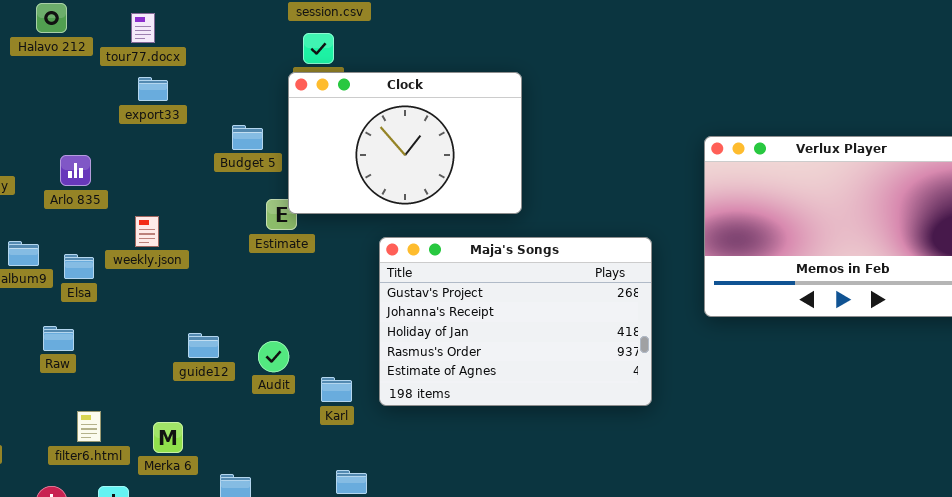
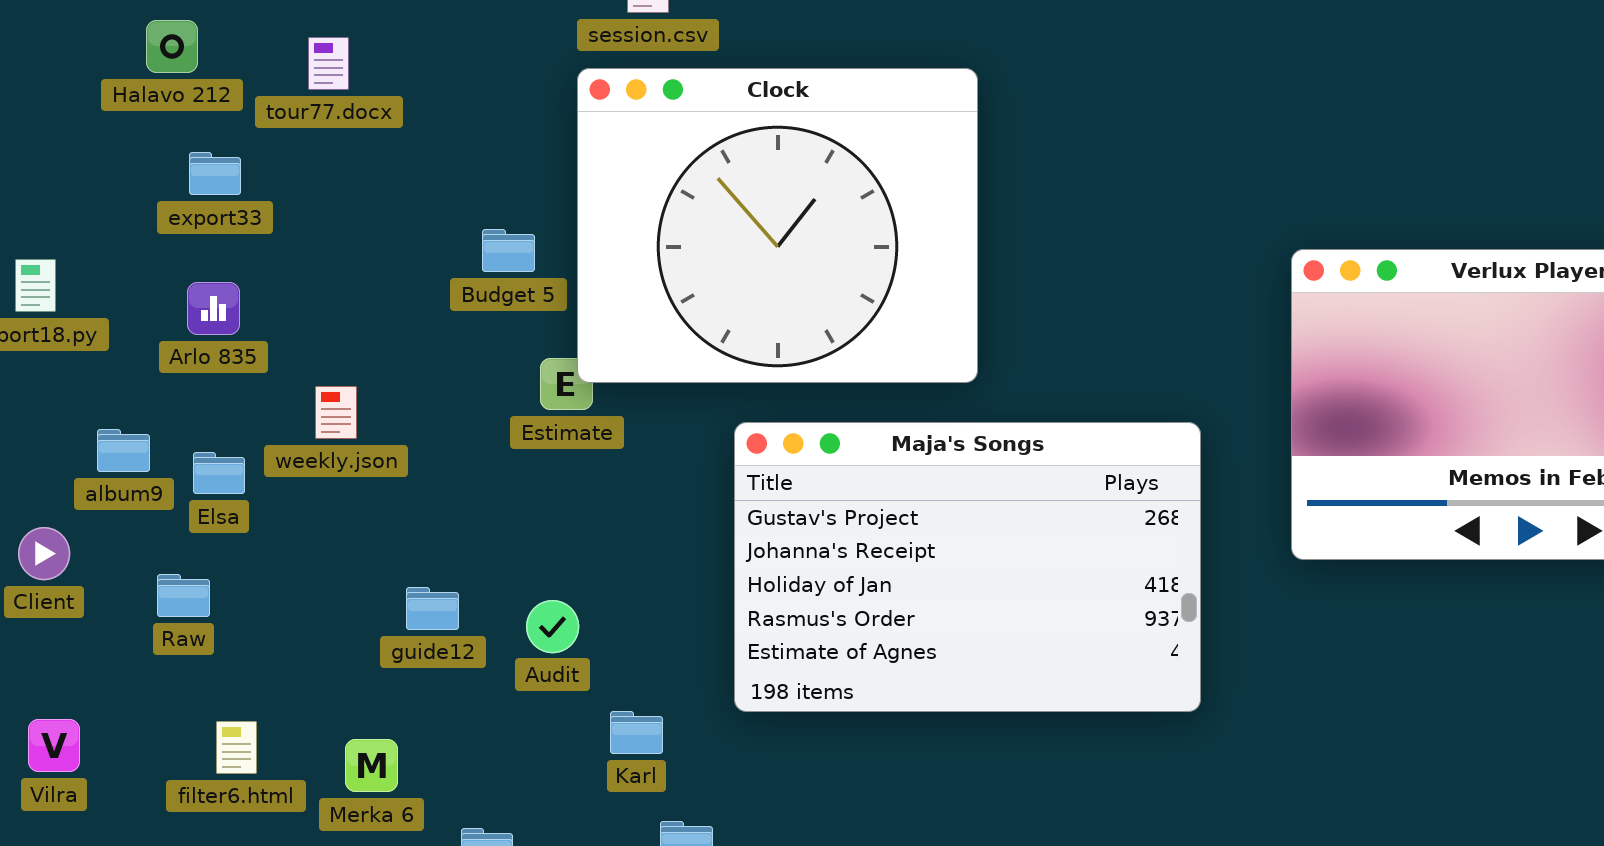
Clock: [288,72,522,214] -> [577,68,978,383], resized
export33: [138,77,168,101] -> [189,152,241,195], moved
Karl: [321,377,352,402] -> [610,711,663,754], moved

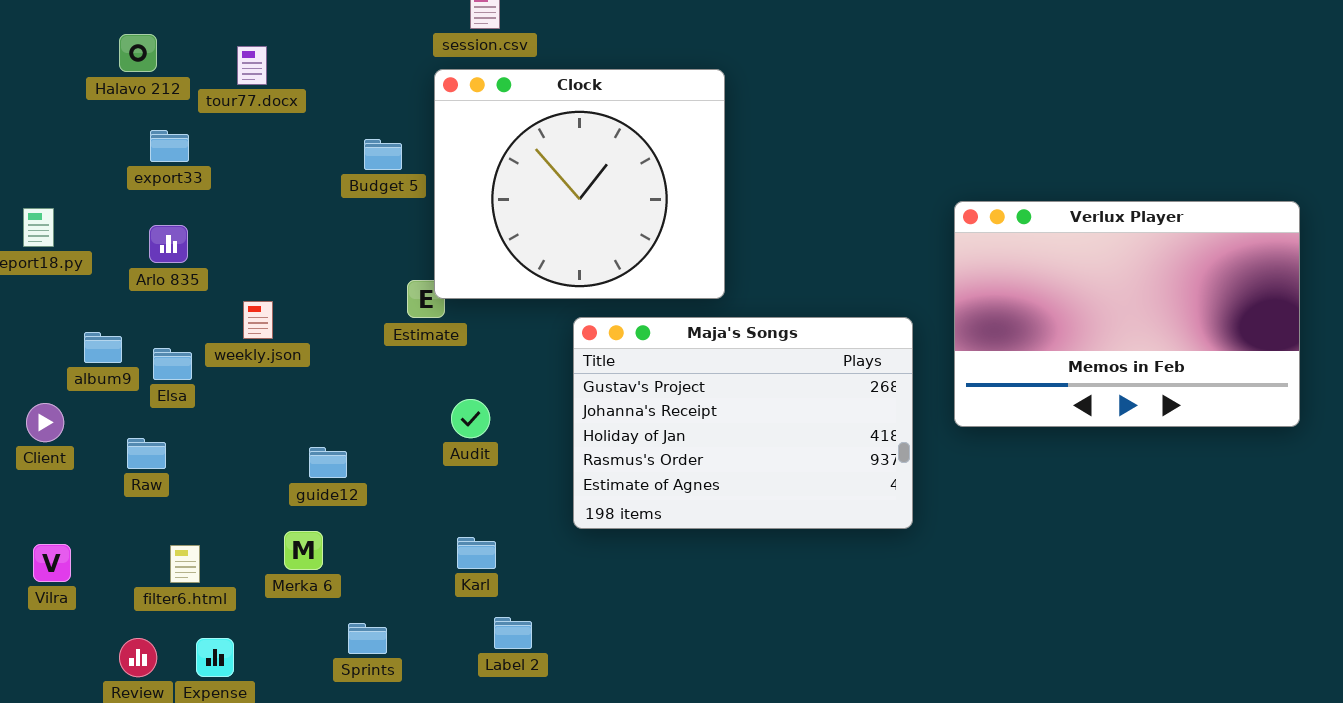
Budget 5: [482,229,535,272] -> [364,139,402,170], moved
Maja's Songs: [734,422,1201,712] -> [573,317,913,529], moved
Audit: [526,600,579,653] -> [451,399,490,438], moved
Merka 6: [345,739,398,792] -> [284,531,323,570], moved

